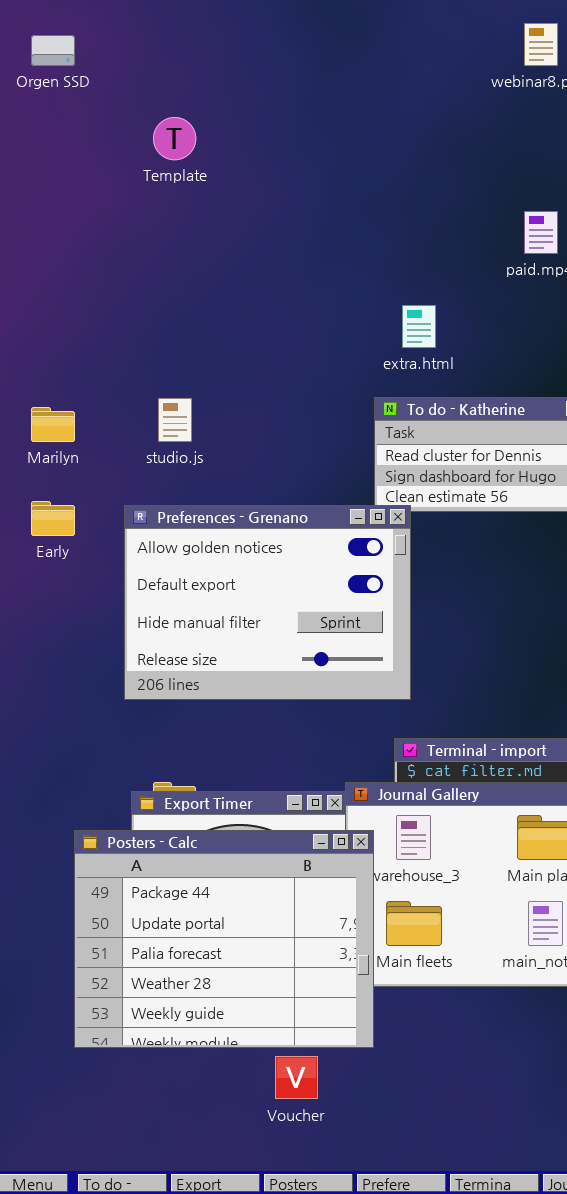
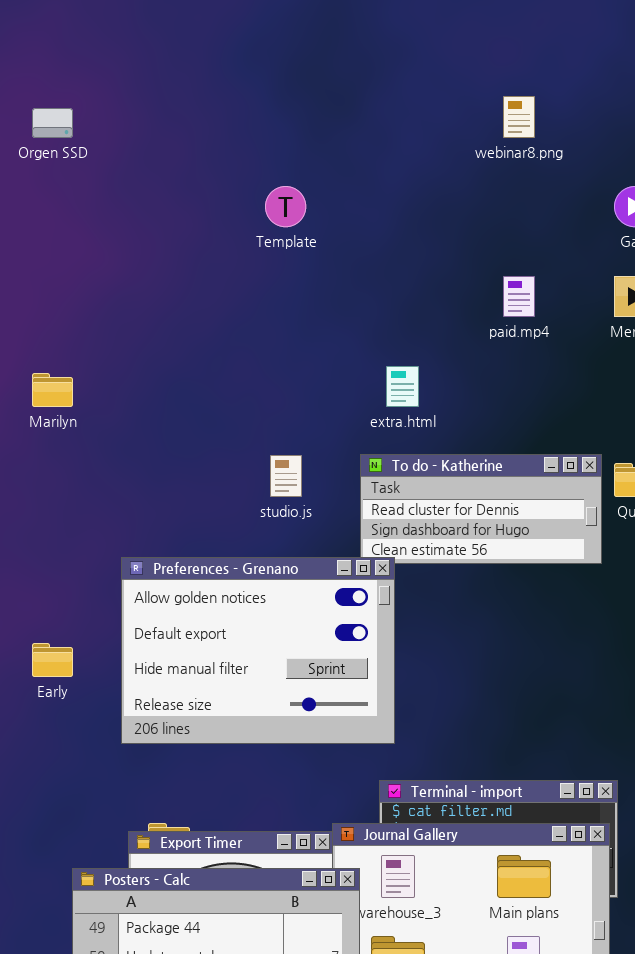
Template: [153,117,196,160] -> [265,186,306,227], moved
studio.js: [158,398,192,442] -> [270,455,302,497], moved
Marilyn: [31,407,75,442] -> [32,373,73,407], moved
Early: [31,501,75,536] -> [32,643,73,677], moved

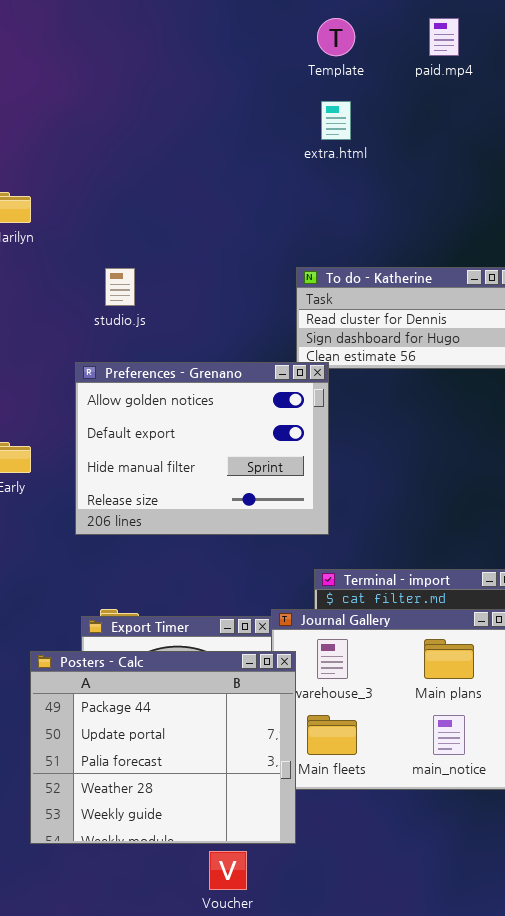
Template: [265,186,306,227] -> [317,18,355,56], moved
paid.mp4: [503,276,535,317] -> [429,18,459,56], moved
extra.html: [386,366,419,407] -> [321,101,351,140], moved
studio.js: [270,455,302,497] -> [105,268,135,306], moved

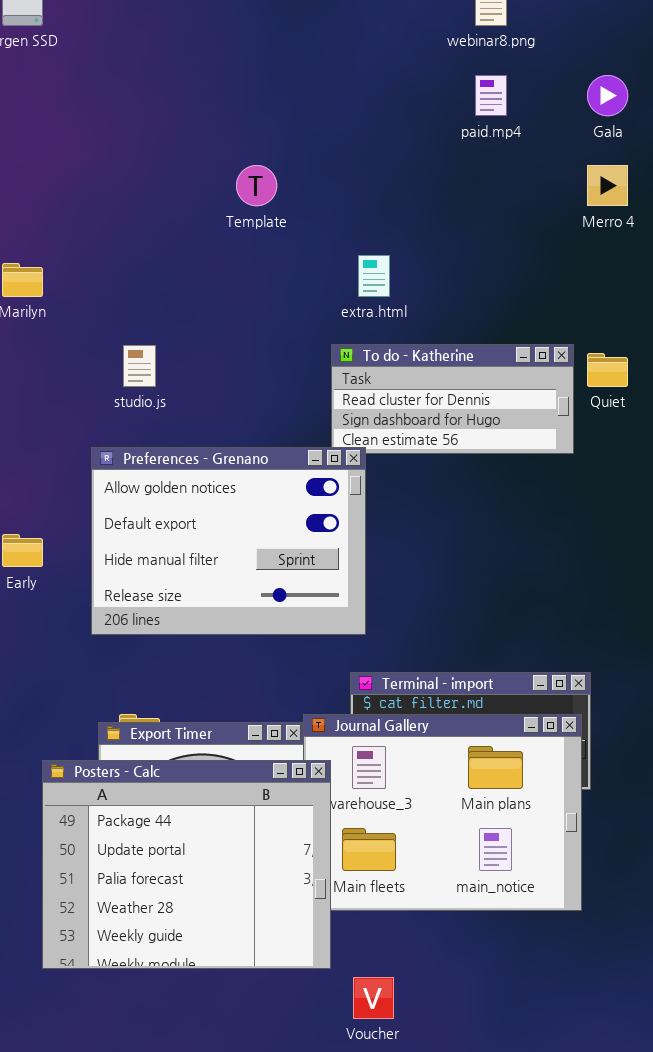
Template: [317,18,355,56] -> [236,165,277,206], moved
extra.html: [321,101,351,140] -> [358,255,390,297], moved
Voucher: [209,851,247,890] -> [353,977,394,1019], moved

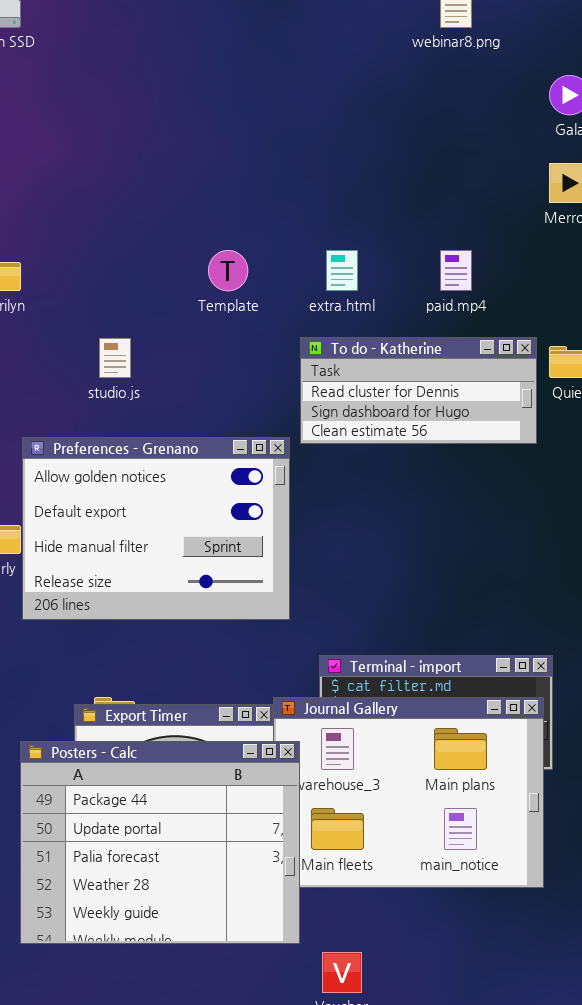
paid.mp4: [475,75,507,116] -> [440,250,472,291], moved
Template: [236,165,277,206] -> [208,250,248,291], moved
Preferences - Grenano: [91,447,366,635] -> [22,437,290,620], moved

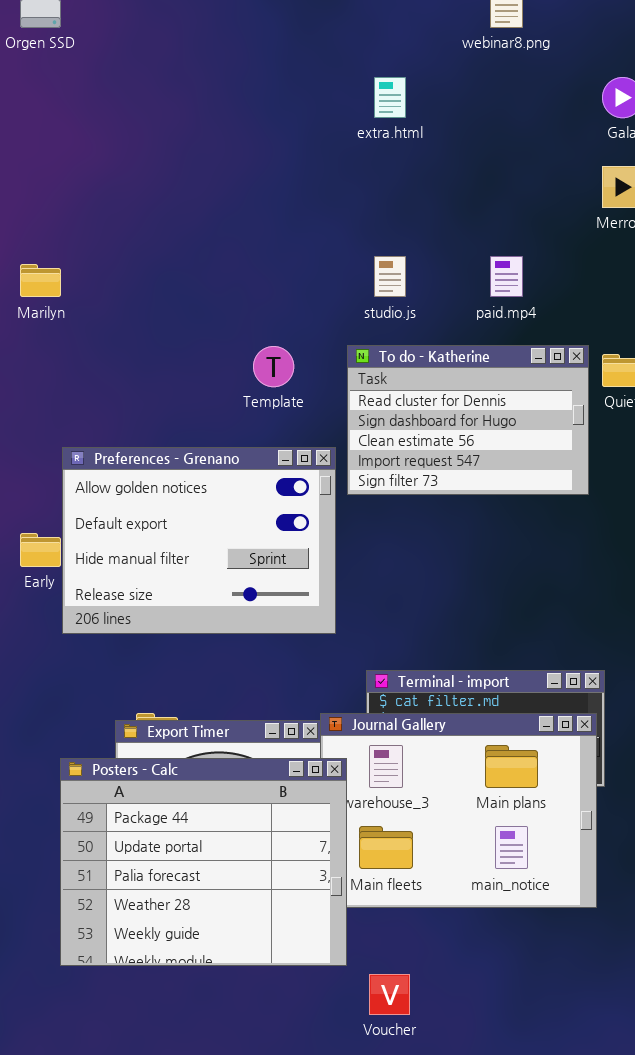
Template: [208,250,248,291] -> [253,346,294,387], moved
extra.html: [326,250,358,291] -> [374,77,406,118], moved
To do - Katherine: [300,337,537,444] -> [347,345,589,495], resized
studio.js: [99,338,131,378] -> [374,256,406,297], moved

